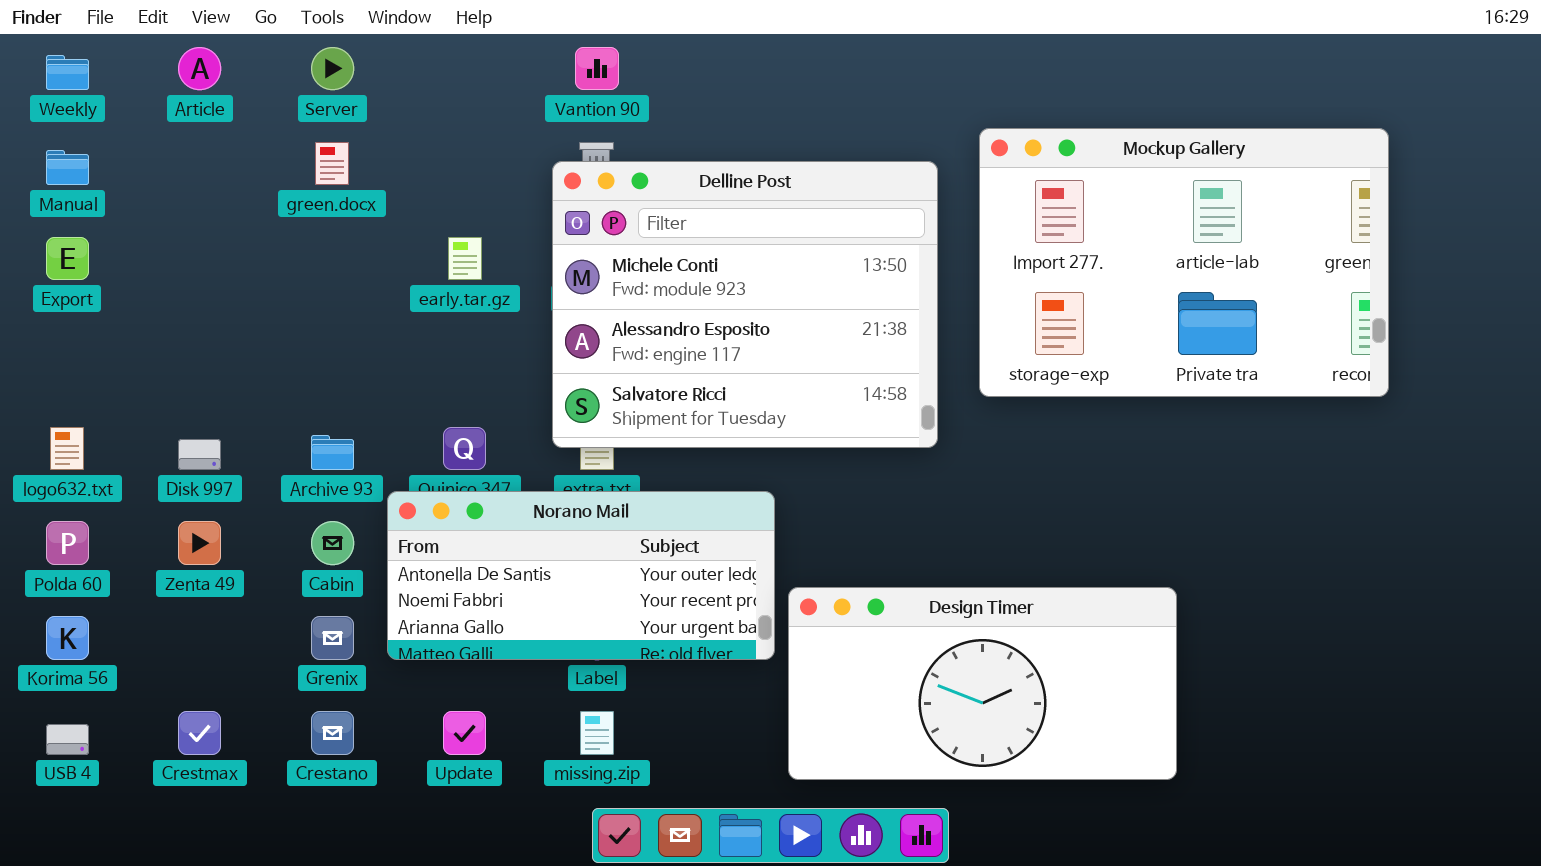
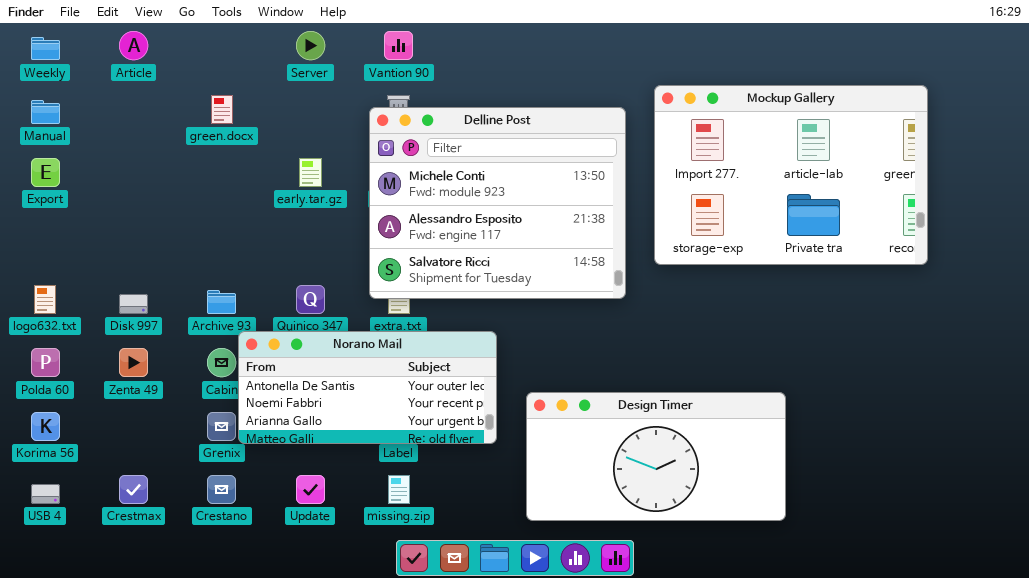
Server: [311,47,354,90] -> [296,31,325,60], moved
Norano Mail: [387,491,775,660] -> [238,331,497,444], moved

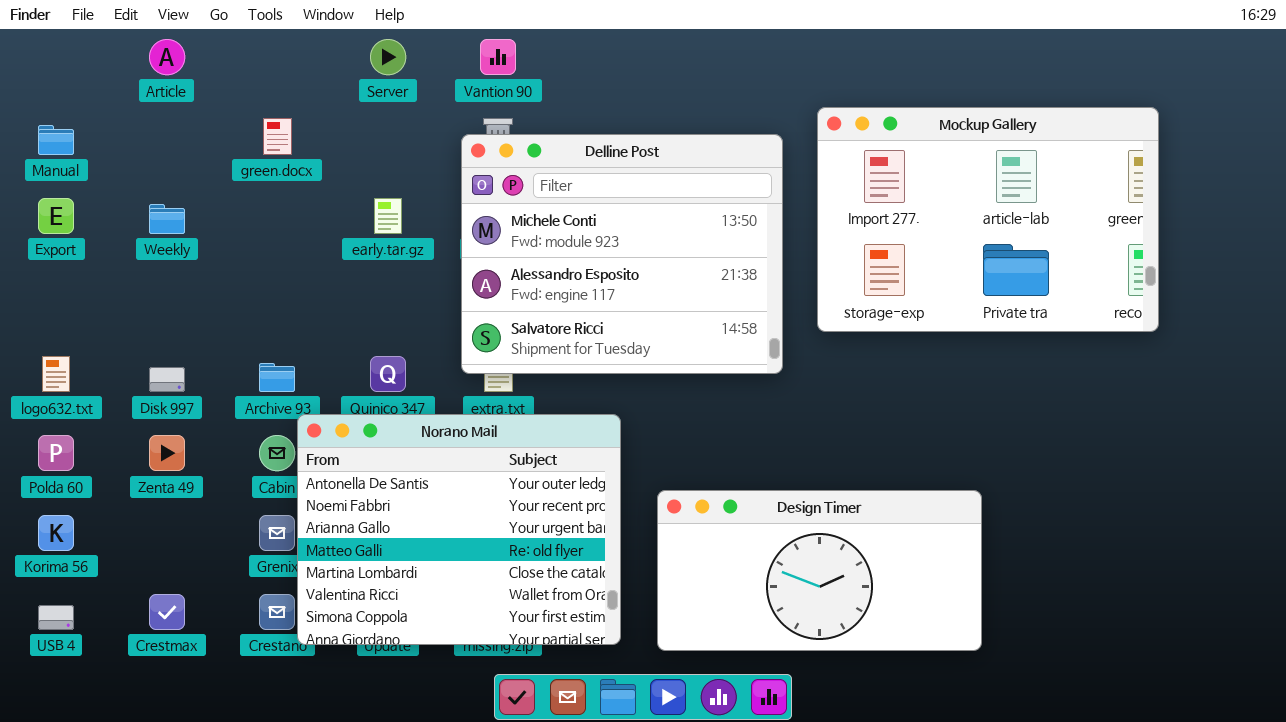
Weekly: [31,37,60,60] -> [149,204,185,234], moved
Norano Mail: [238,331,497,444] -> [297,414,621,645], resized

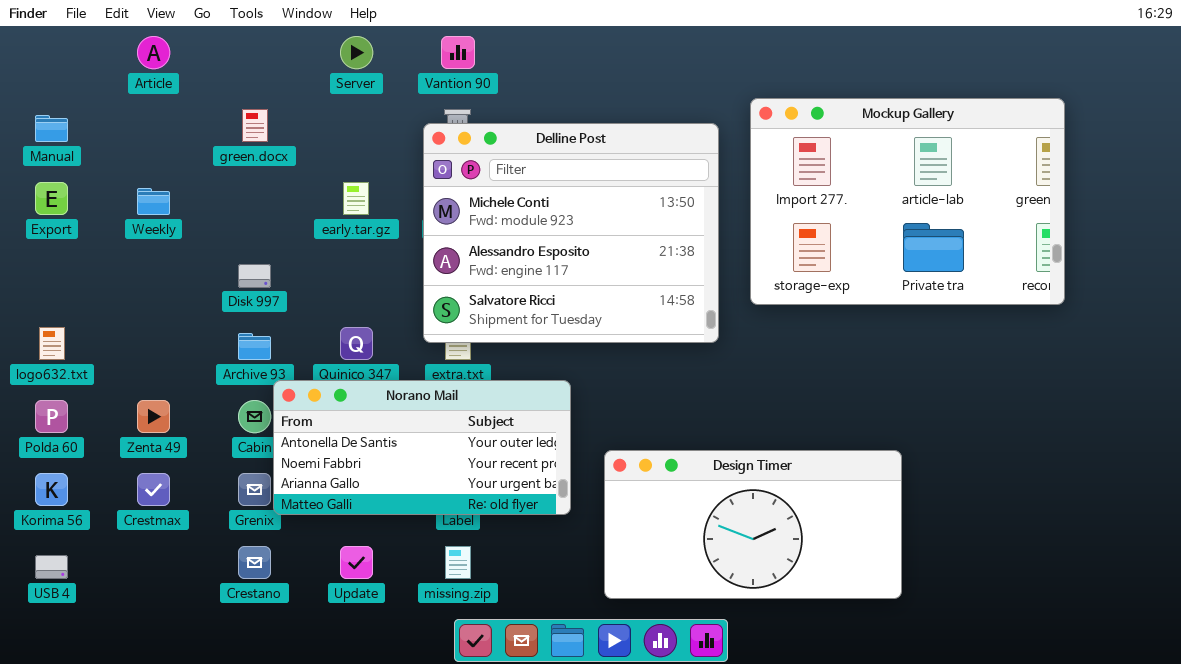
Disk 997: [149,367,185,392] -> [238,264,271,288], moved
Norano Mail: [297,414,621,645] -> [273,380,571,515], resized
Crestmax: [149,594,185,630] -> [137,473,170,506], moved

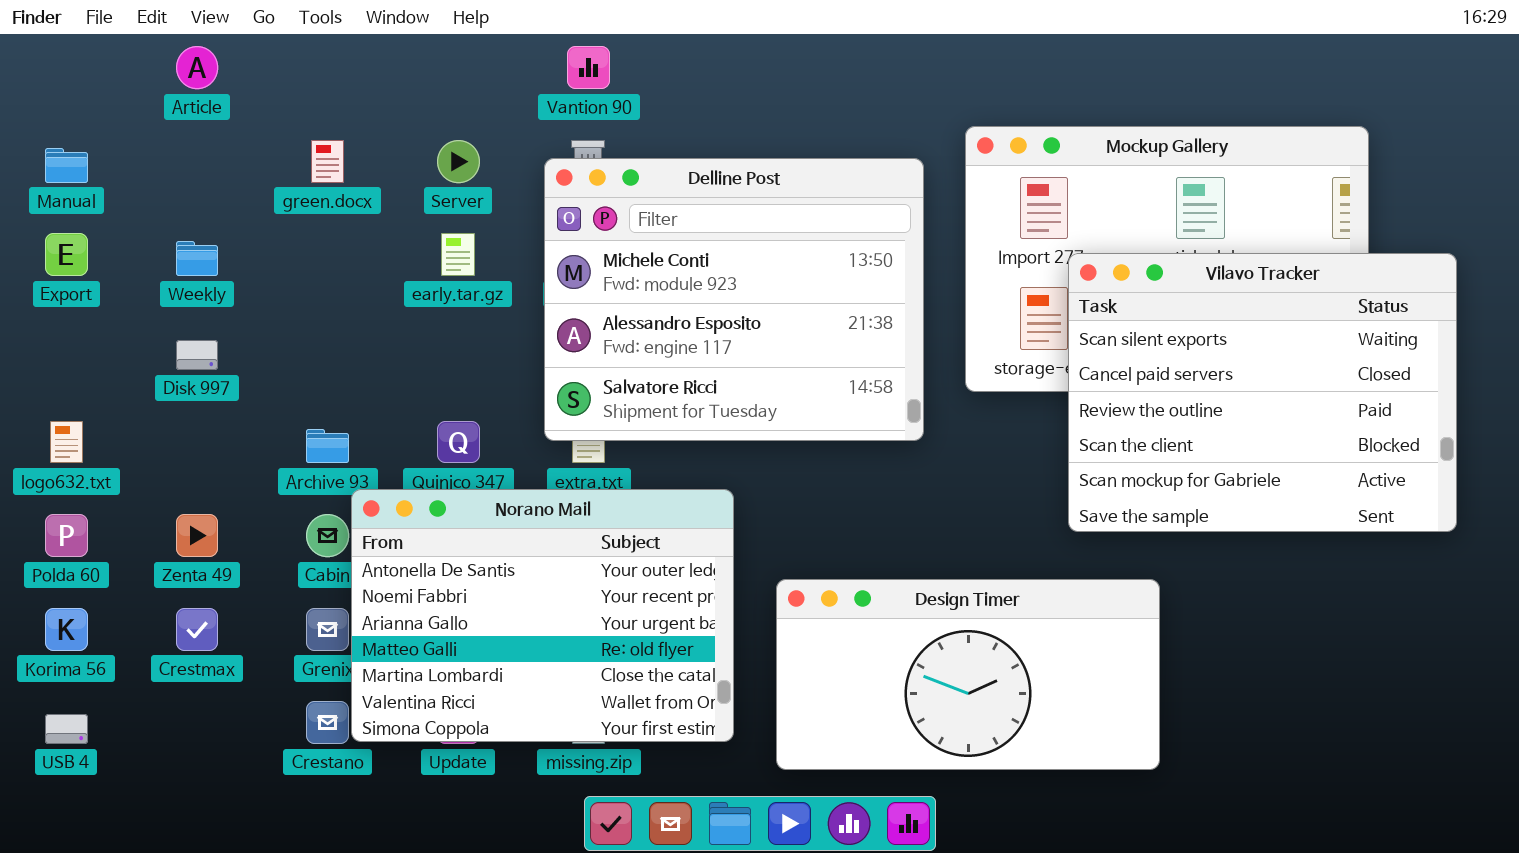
Server: [340,36,373,69] -> [437,140,480,183], moved
Vilavo Tracker: none -> [1068,253,1457,532], opened
Disk 997: [238,264,271,288] -> [176,340,218,370], moved
Norano Mail: [273,380,571,515] -> [351,489,734,742], resized

